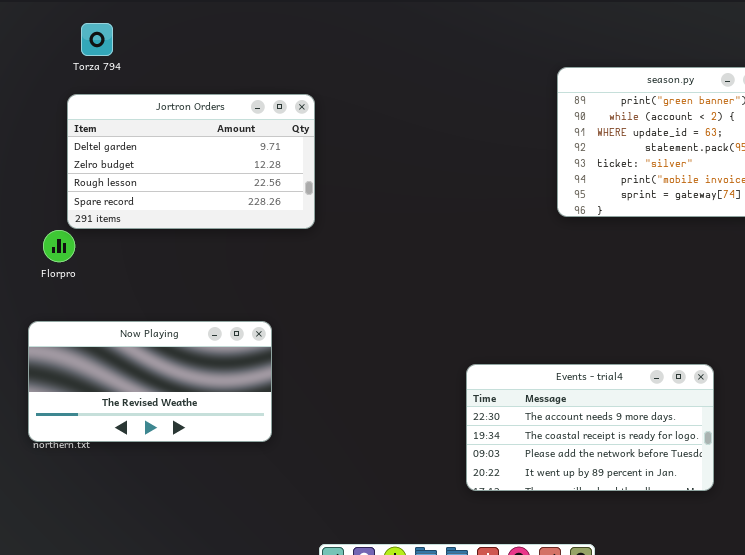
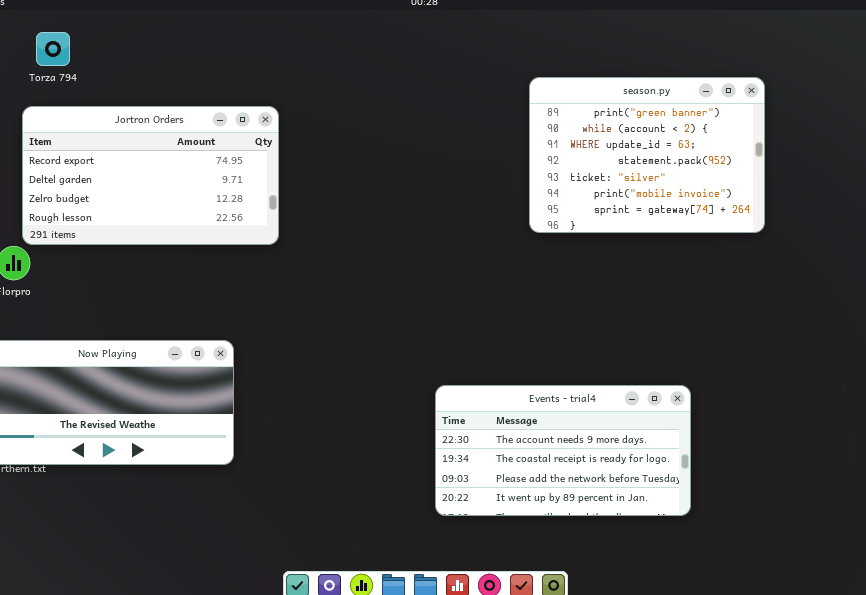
Jortron Orders: [67,94,315,229] -> [22,106,279,245], scrolled up 1 row

